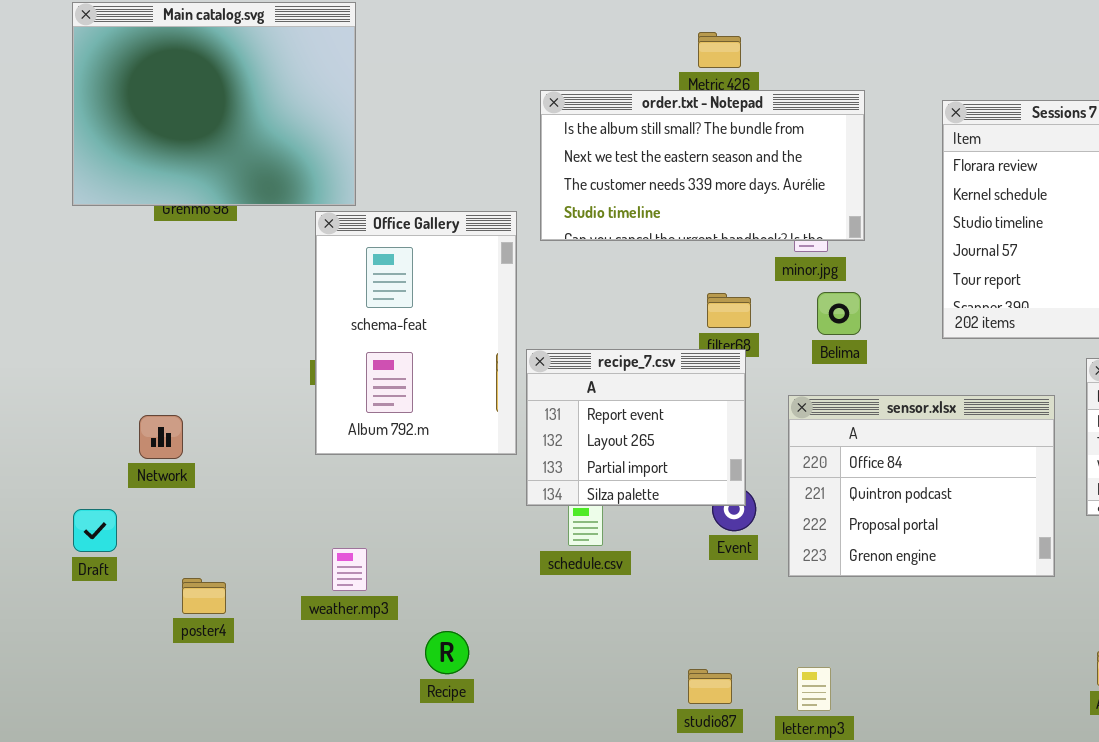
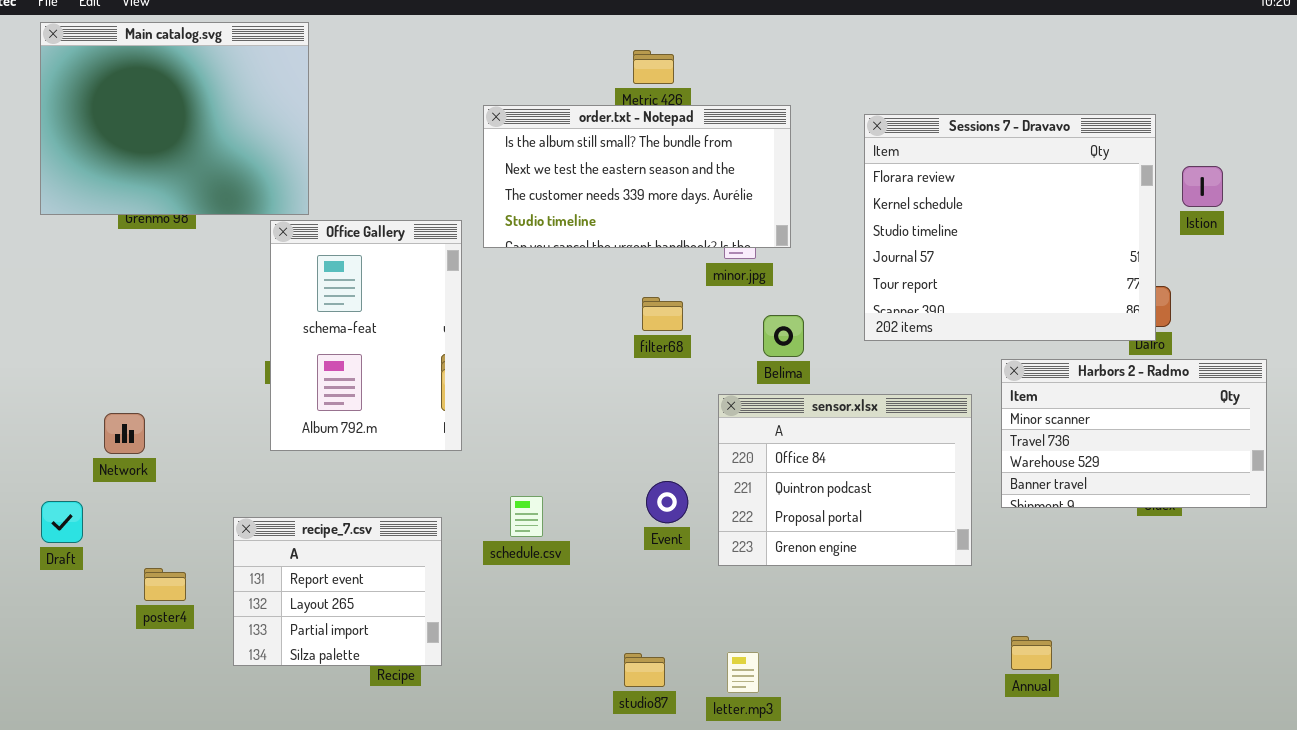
Belima: [817,292,861,335] -> [763,315,804,357], moved
recipe_7.csv: [526,349,746,506] -> [233,517,442,666], moved

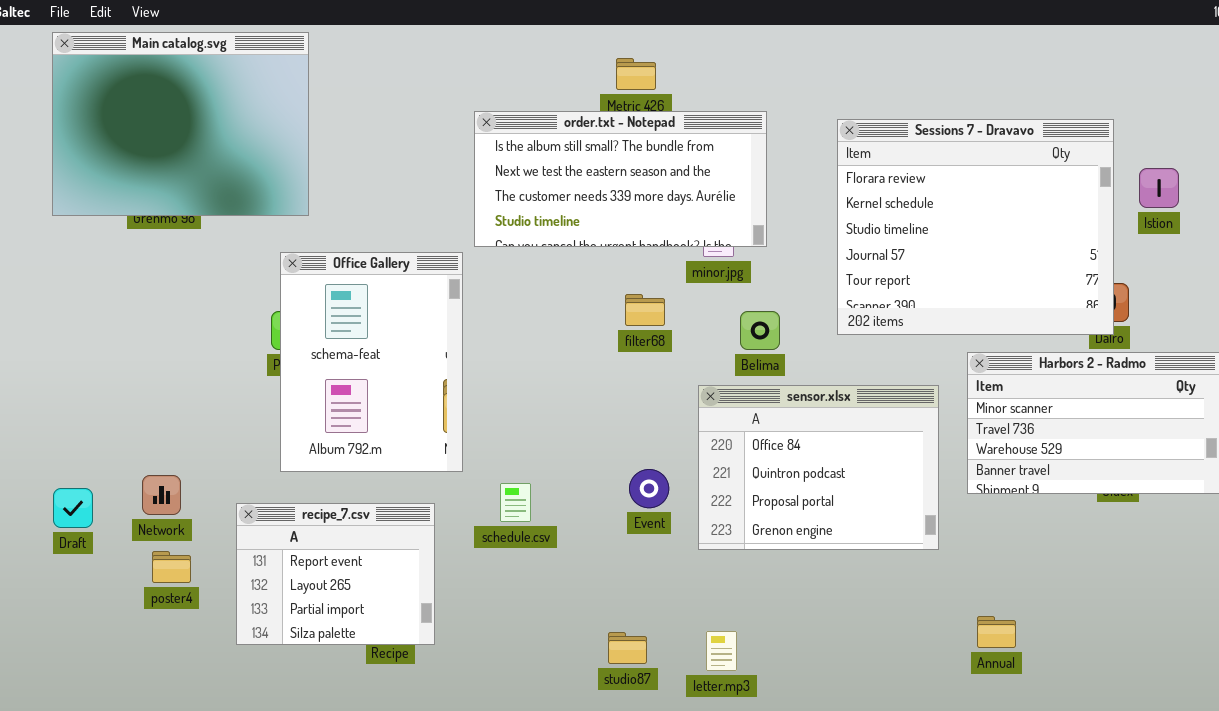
Office Gallery: [270,220,462,451] -> [280,252,463,472], moved
Network: [104,413,145,454] -> [142,475,181,515], moved

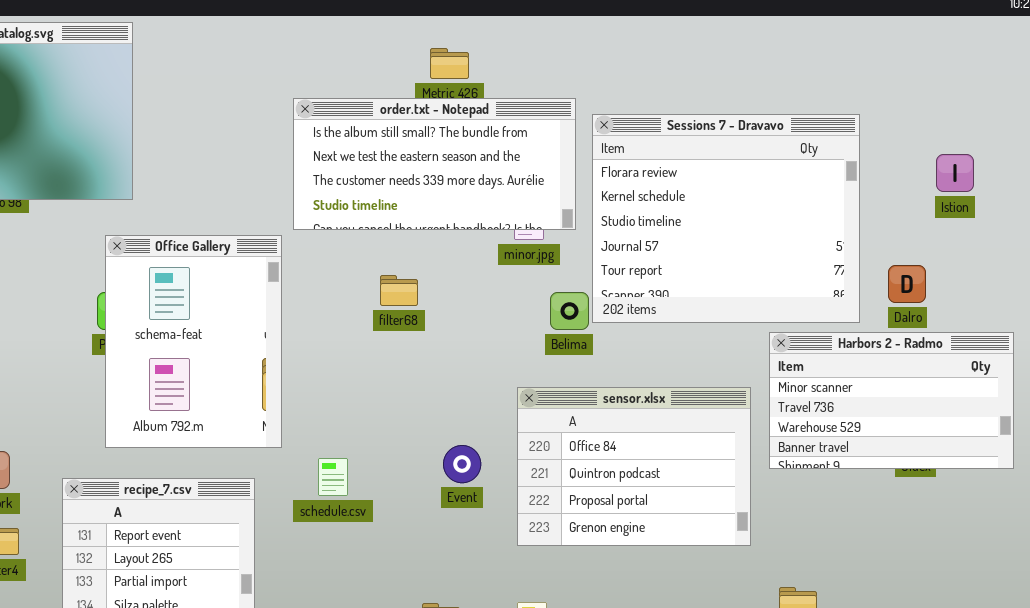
Sessions 7 - Dravavo: [837,119,1114,335] -> [592,114,860,323], moved
filter68: [625,294,665,326] -> [380,275,418,306], moved
sensor.xlsx: [698,385,939,550] -> [517,387,751,546], moved

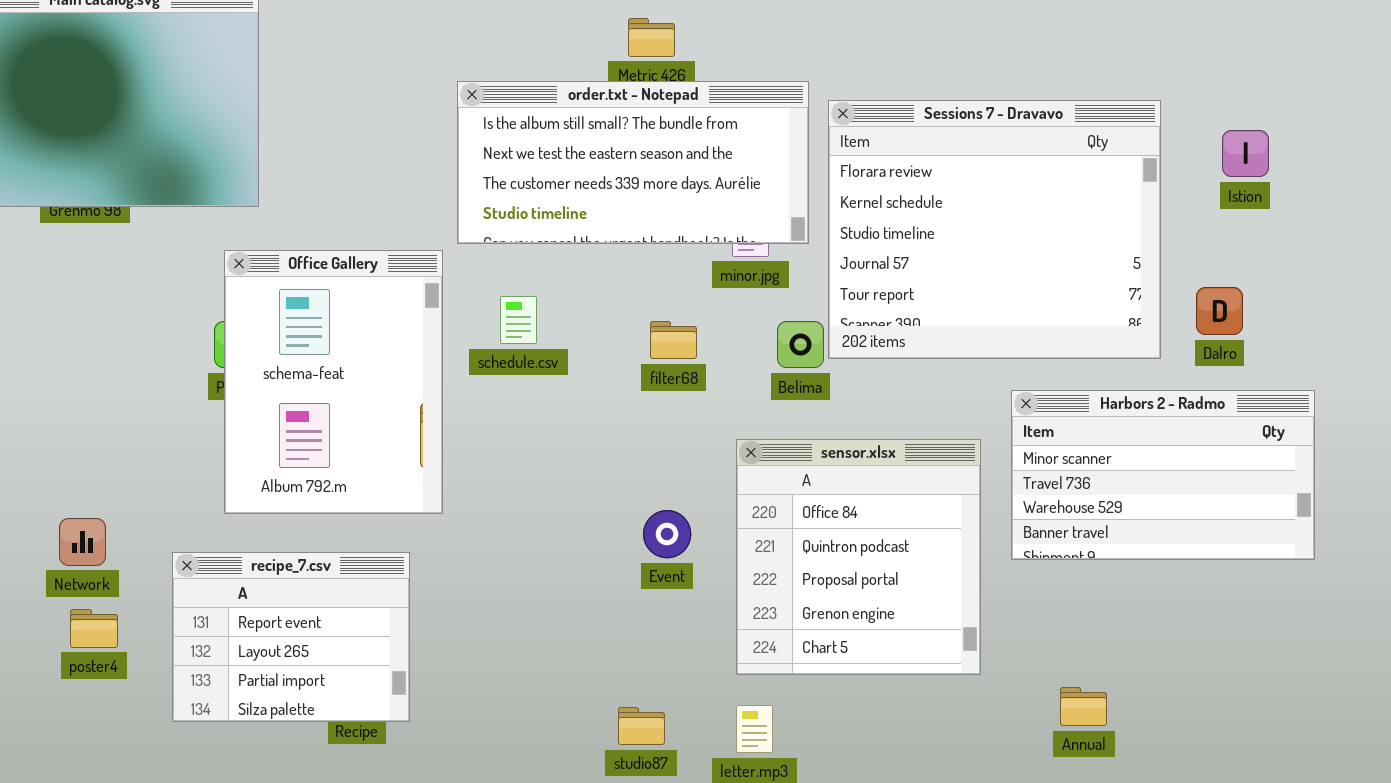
Istion: [936,154,974,192] -> [1222,130,1269,177], moved
filter68: [380,275,418,306] -> [650,321,697,359], moved
Harbors 2 - Radmo: [769,332,1014,469] -> [1011,390,1315,560], moved
sensor.xlsx: [517,387,751,546] -> [736,439,981,675], resized
schedule.csv: [318,458,348,496] -> [500,296,537,344], moved

